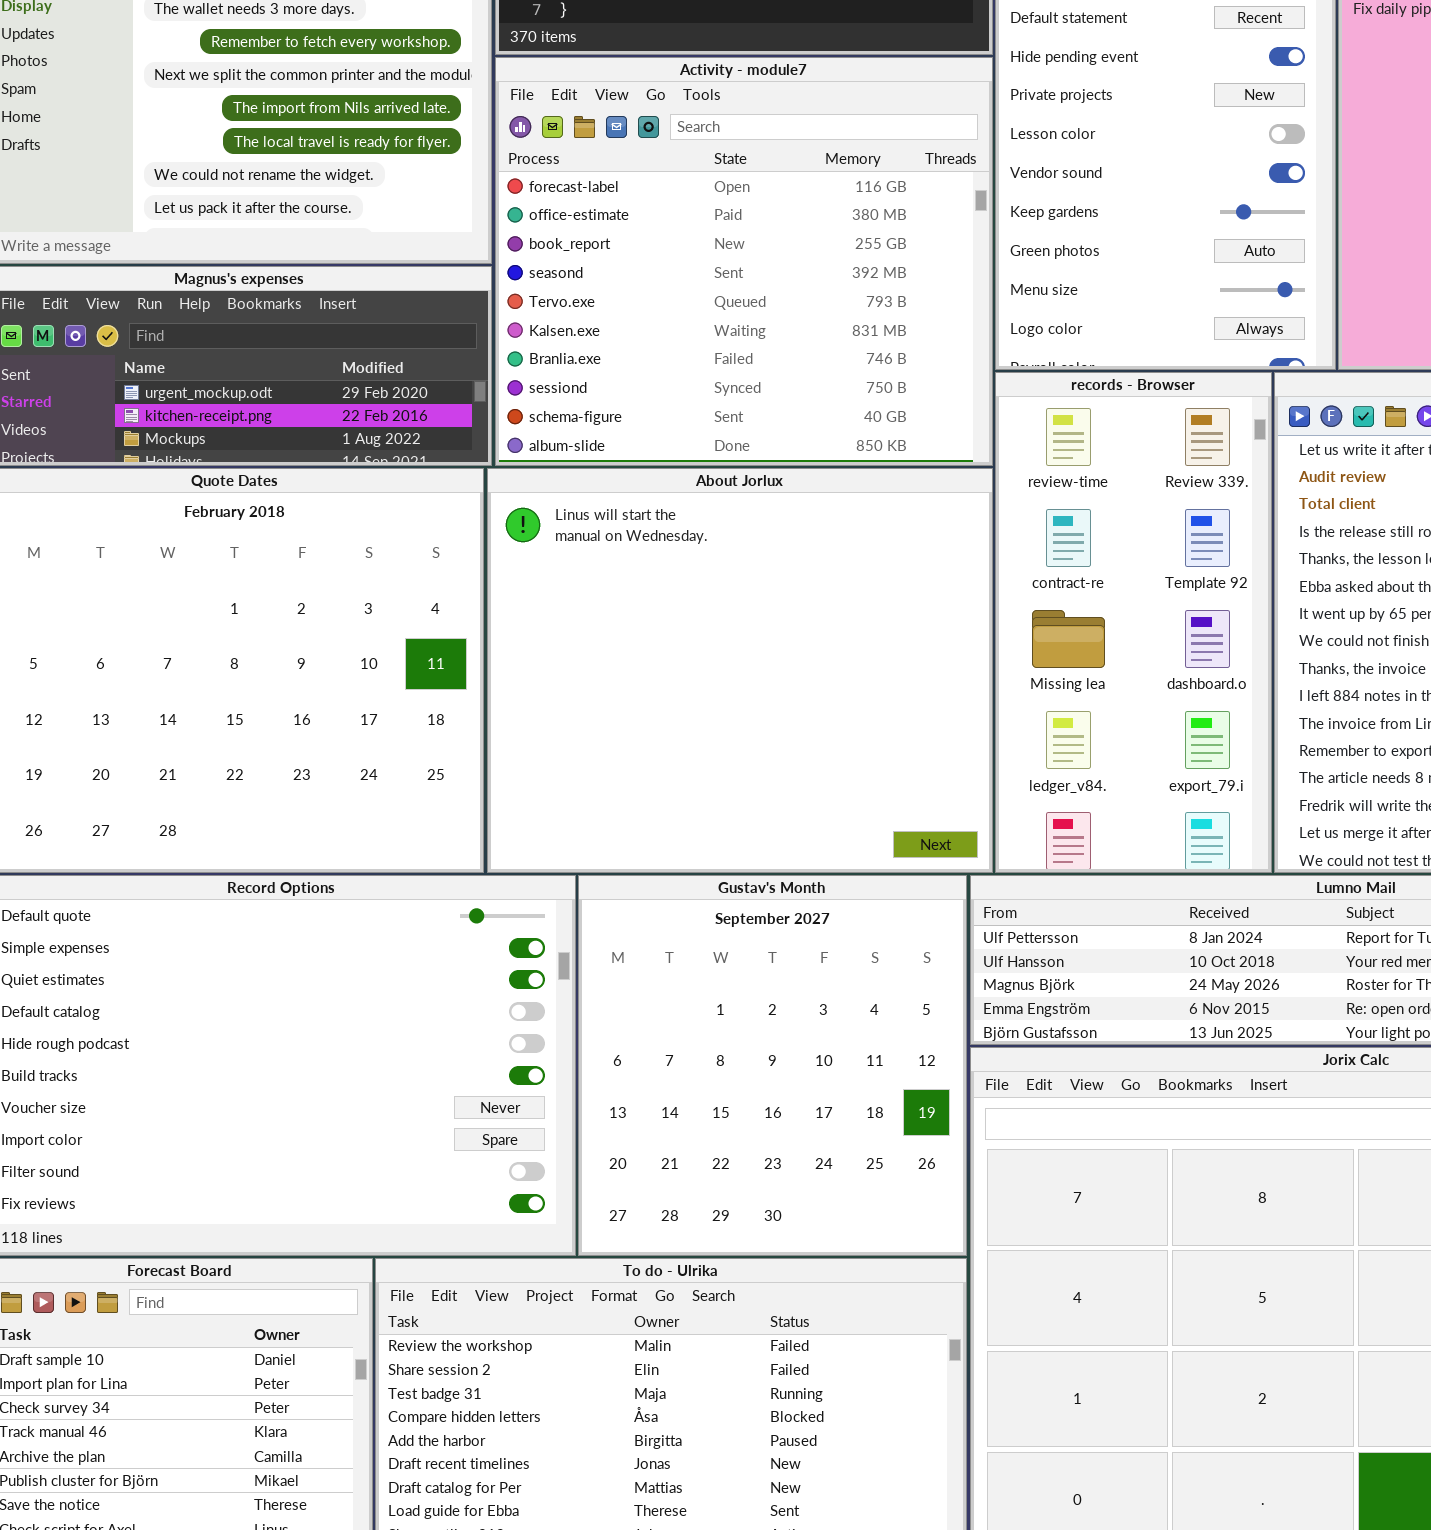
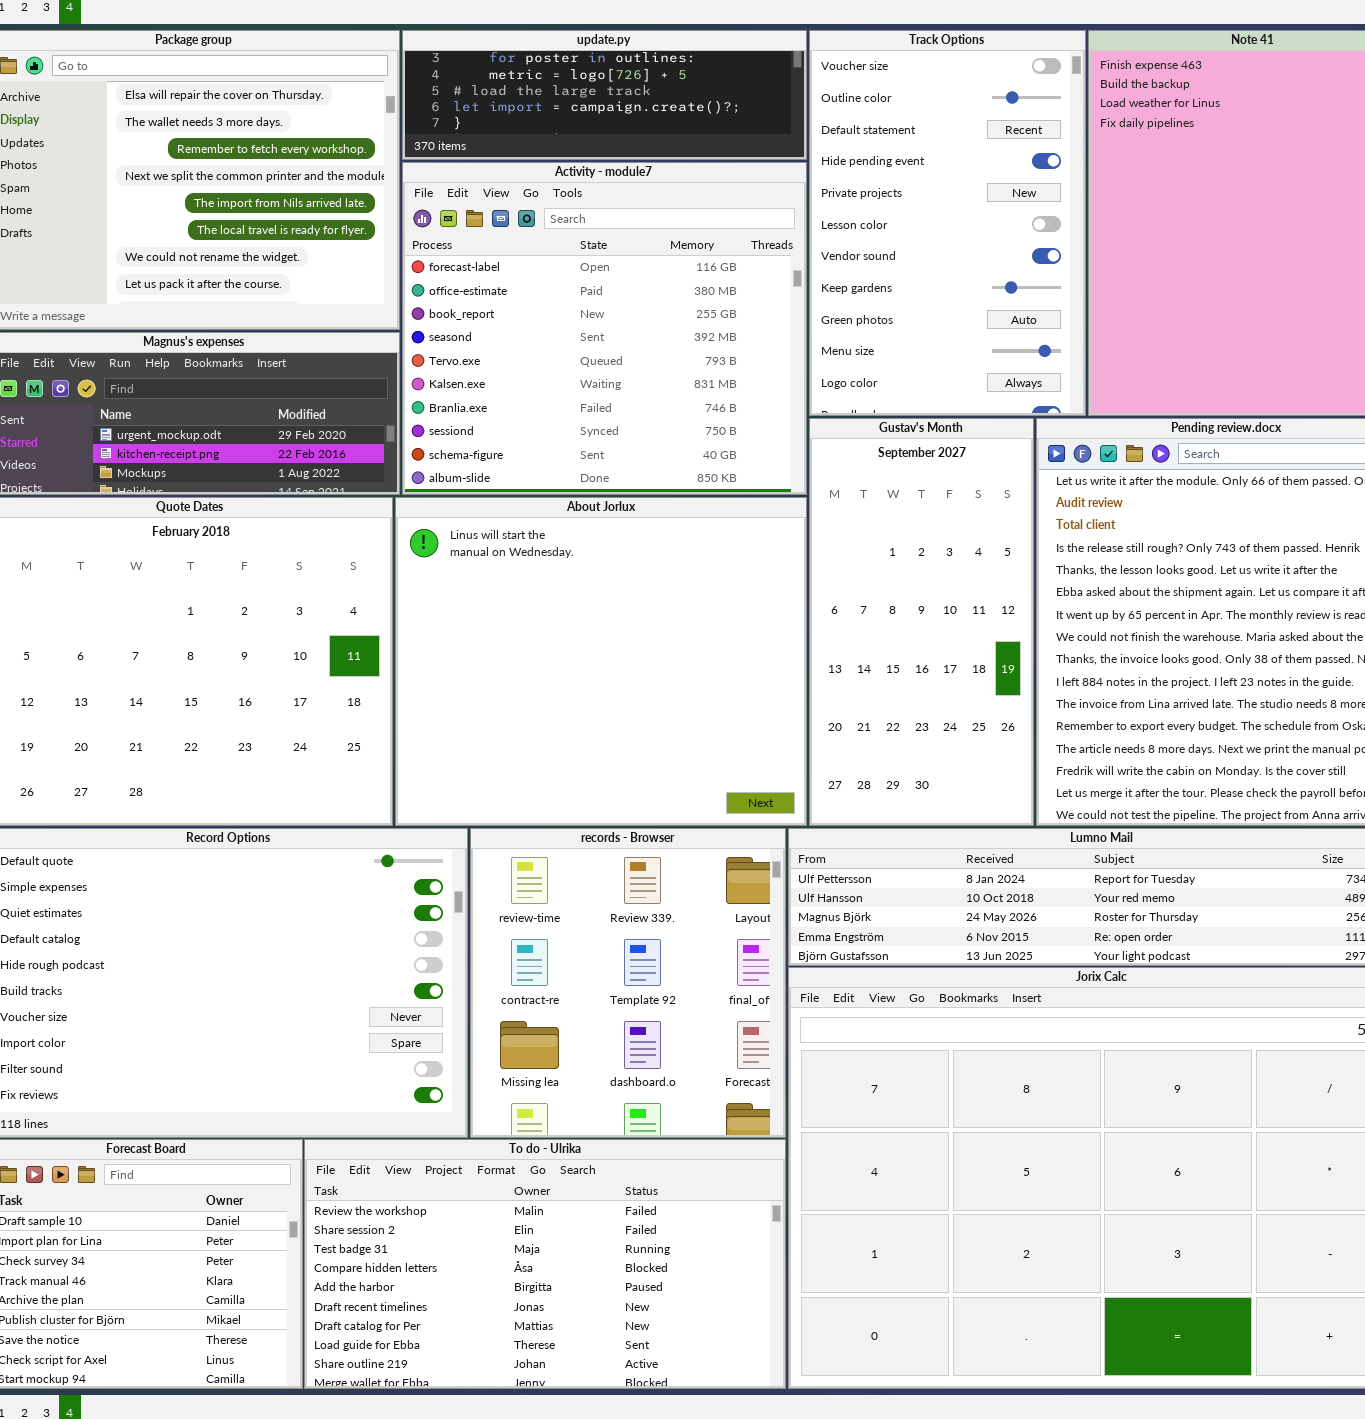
records - Browser: [995,372,1272,873] -> [470,828,786,1138], moved, resized
Gustav's Month: [578,875,967,1256] -> [809,418,1034,826], moved, resized

